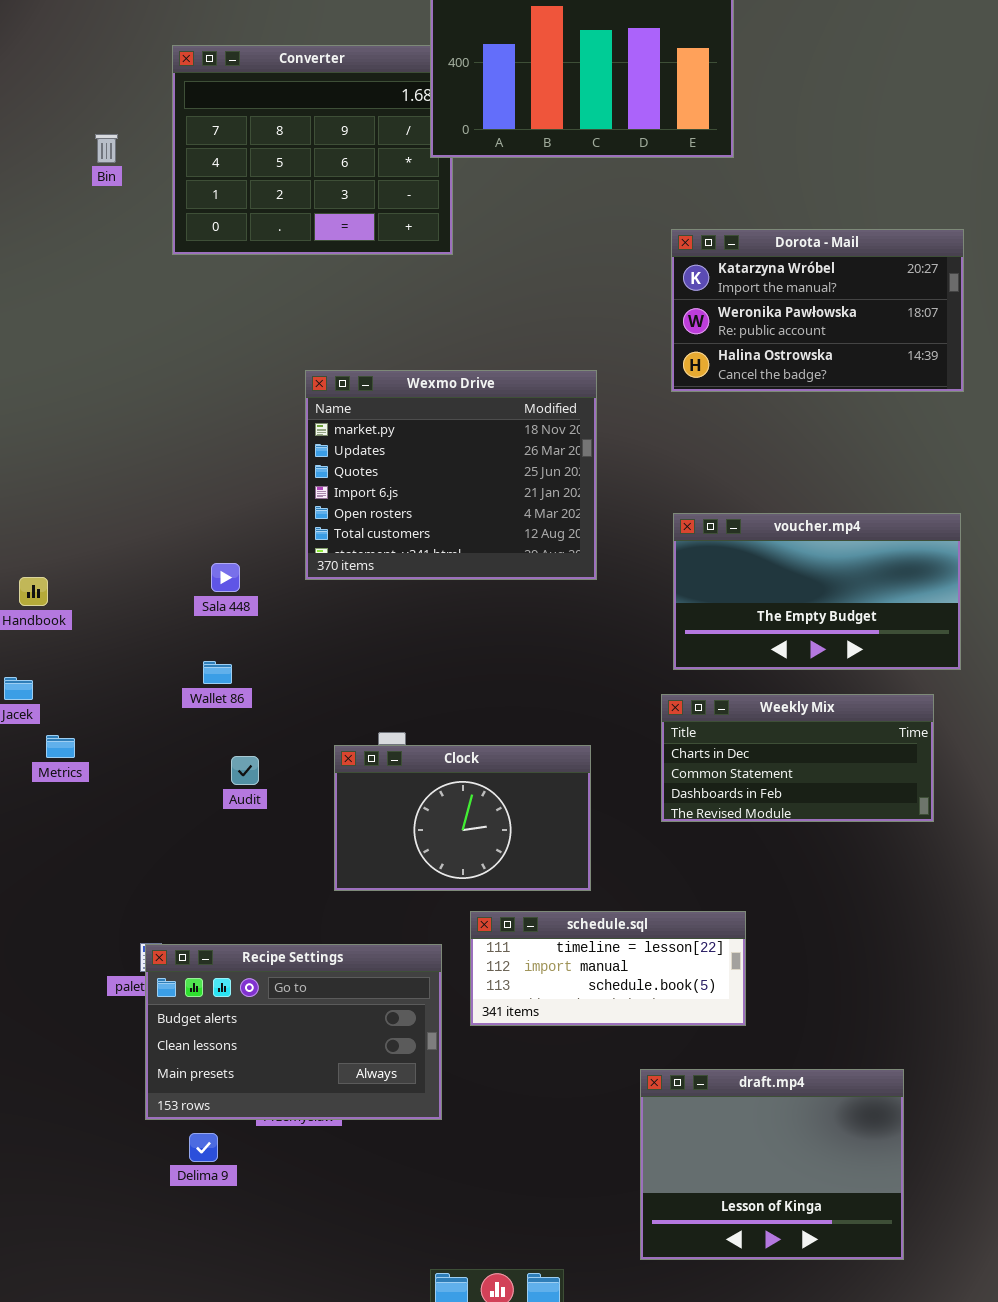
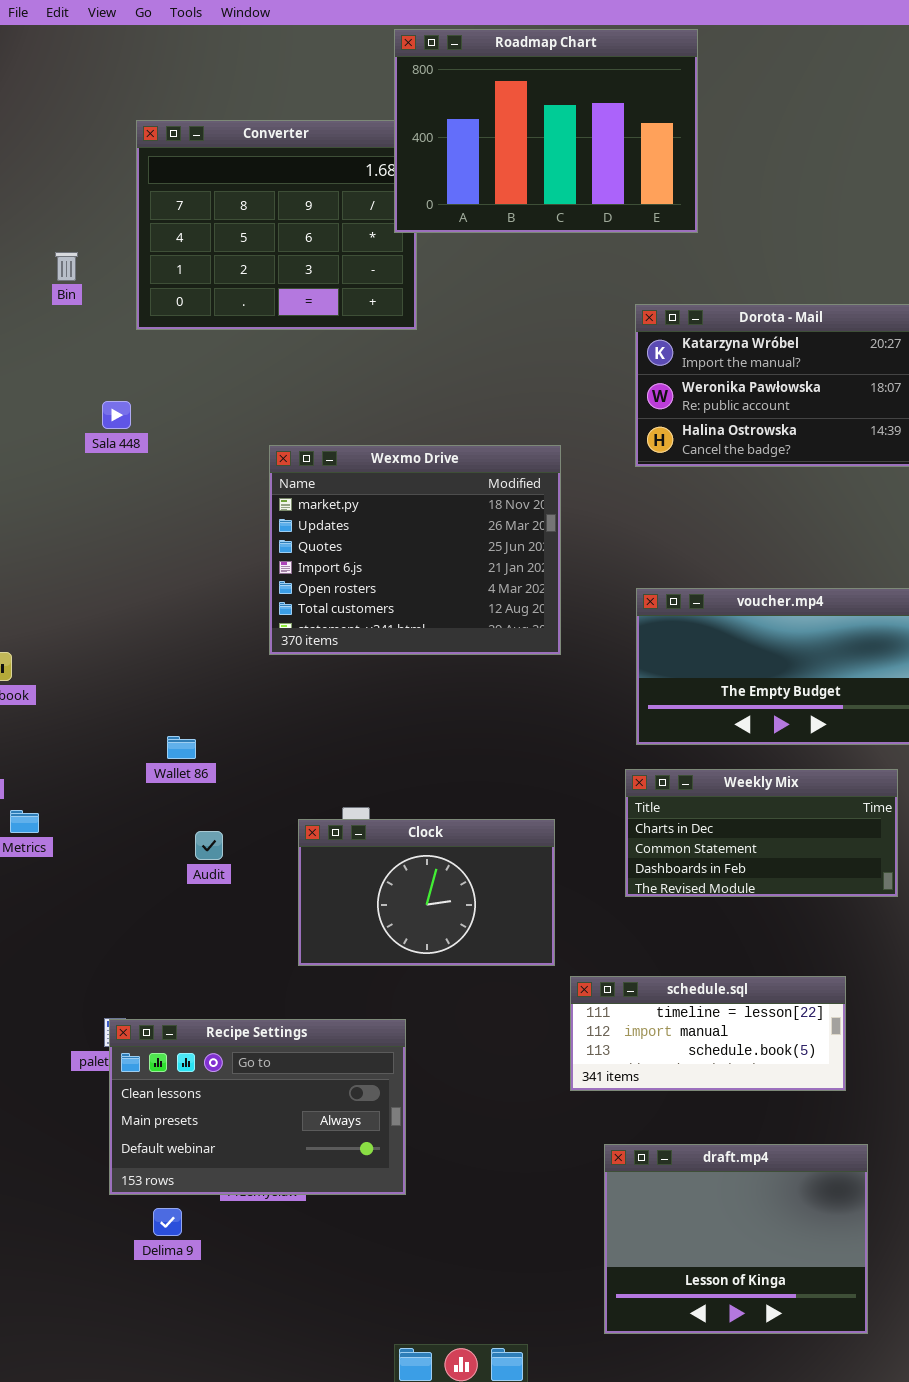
Bin: [95,134,118,163] -> [55,252,78,281], moved
Sala 448: [211,563,240,592] -> [102,401,131,429], moved
schedule.sql: [470,911,746,1026] -> [570,976,846,1091], moved
Recipe Settings: [145,944,442,1120] -> [109,1019,406,1195], scrolled down 1 row

